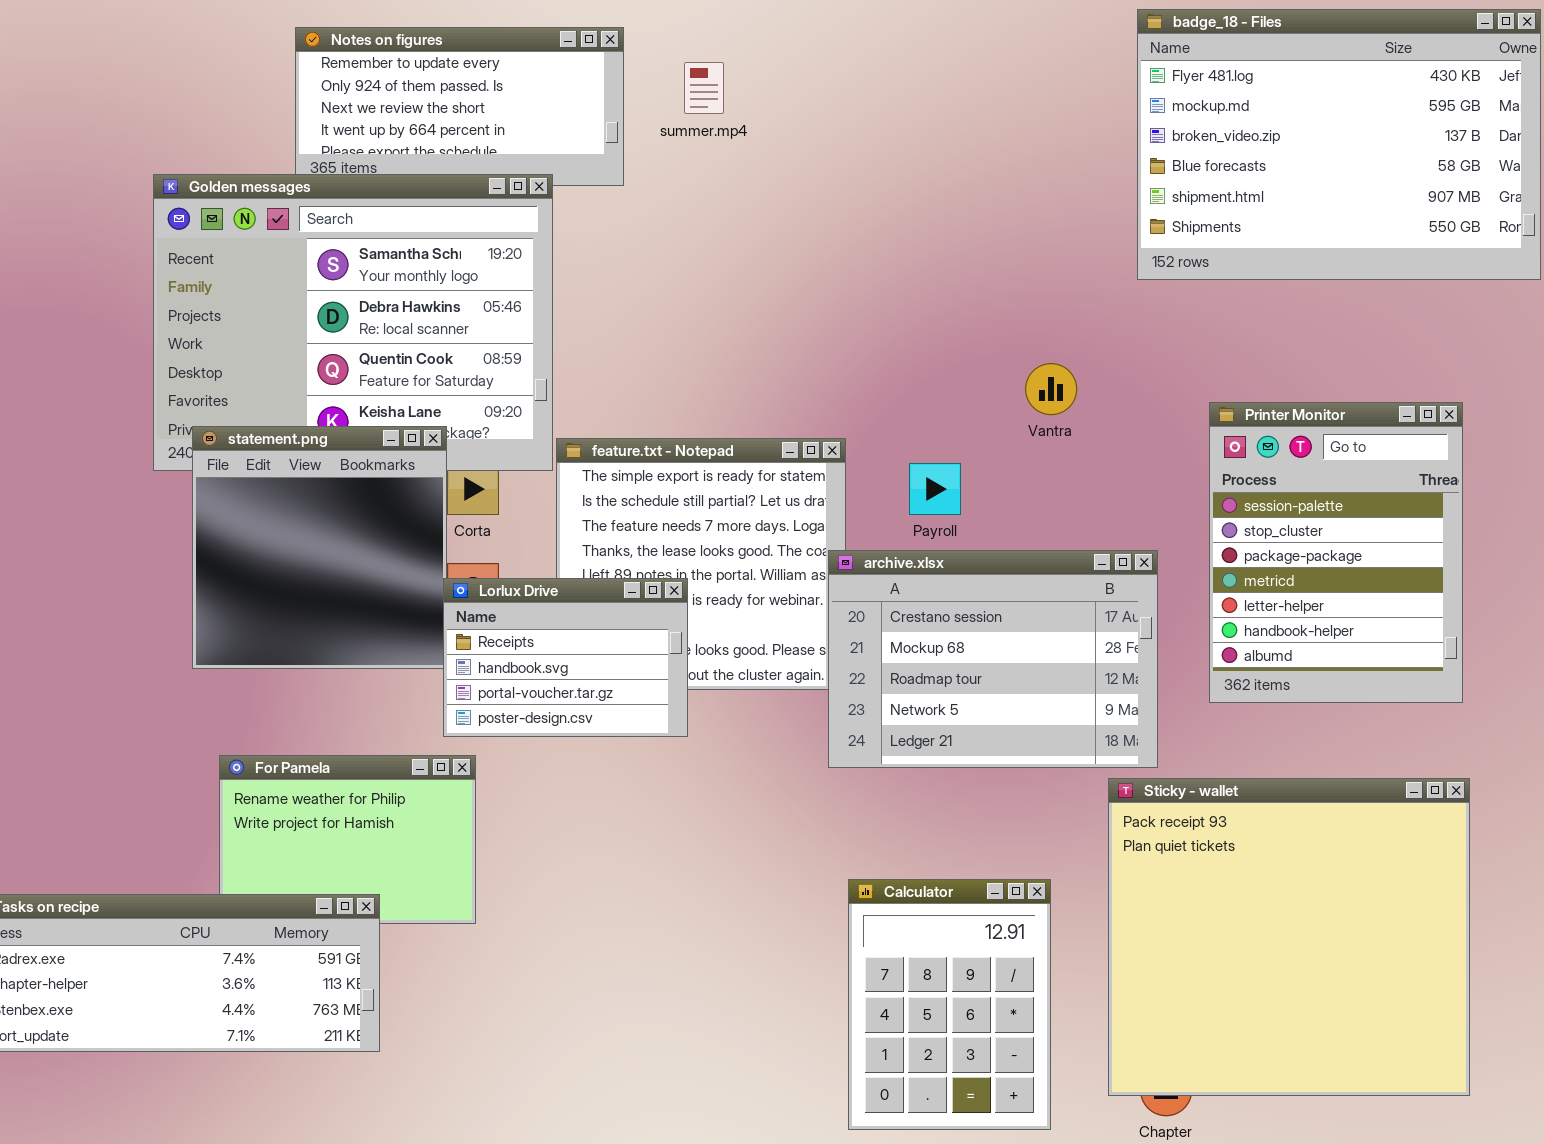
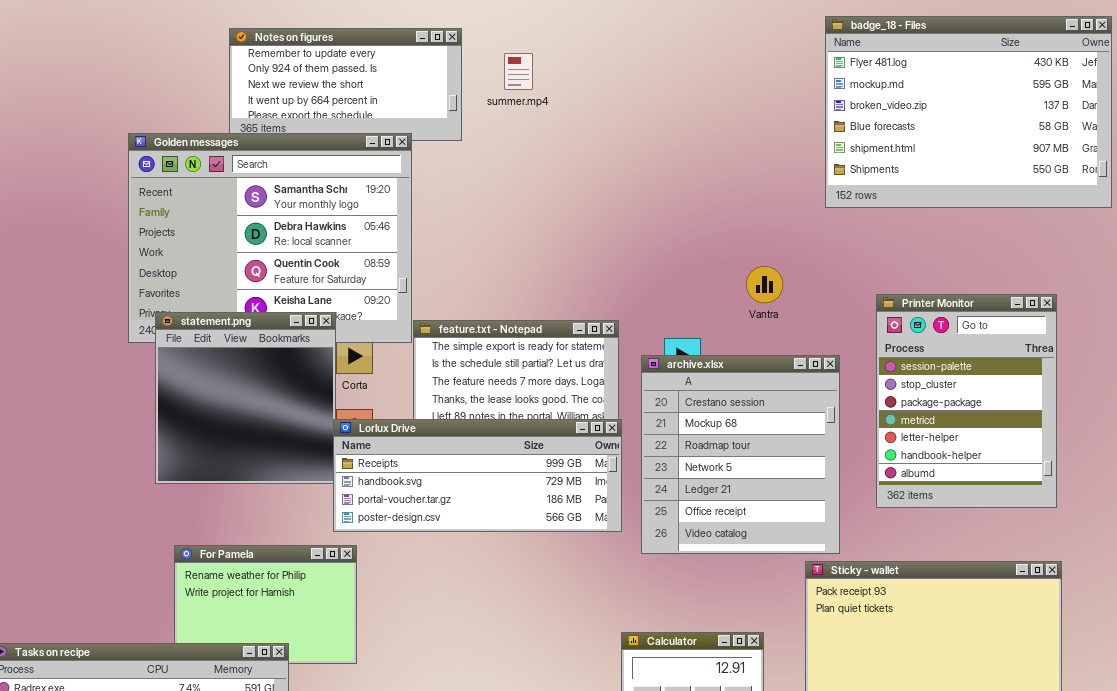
archive.xlsx: [828,550,1158,768] -> [641,355,840,554], resized
Lorlux Drive: [443,578,688,737] -> [333,419,622,532], resized

